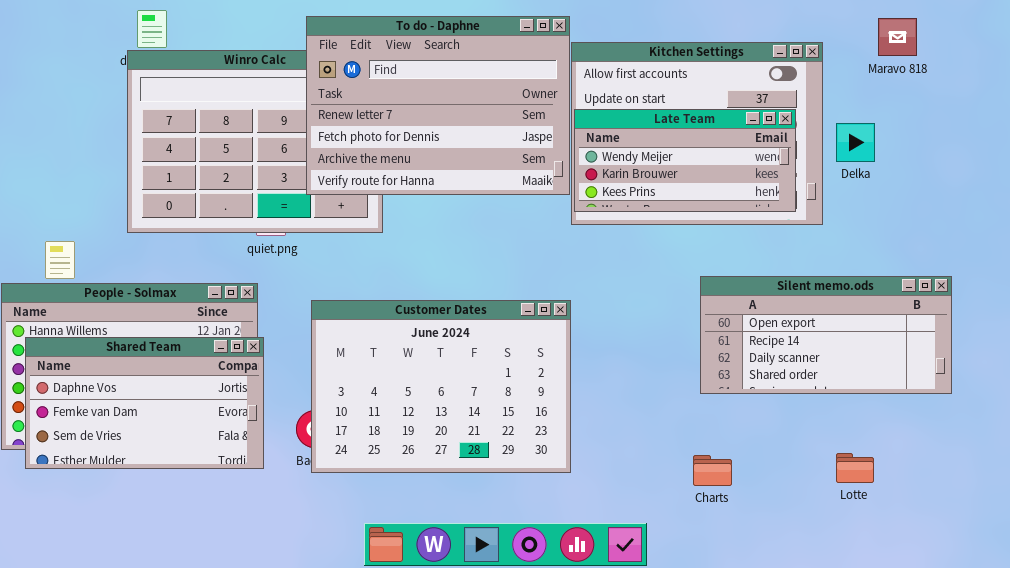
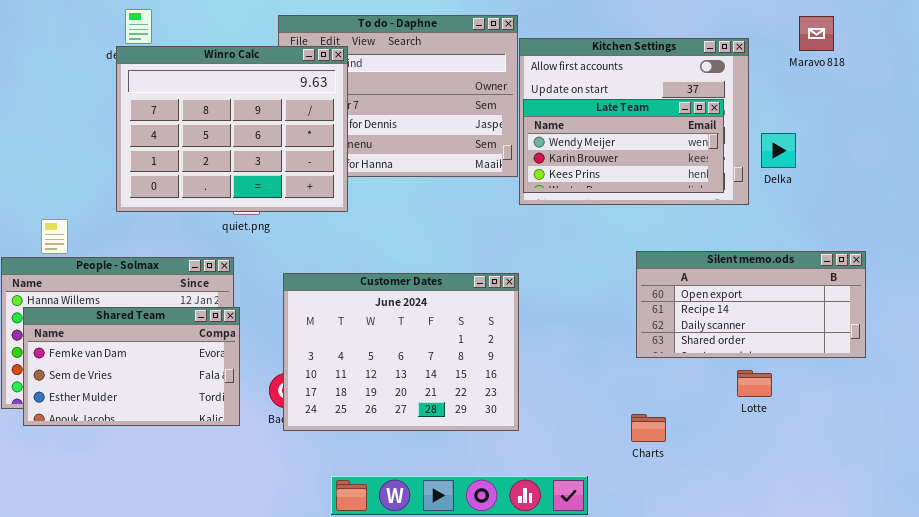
Winro Calc: [127,50,383,233] -> [116,46,348,212], raised
Delka: [836,123,875,162] -> [761,133,796,168], moved
Shared Team: [25,337,264,469] -> [23,307,240,426], scrolled down 1 row
Lotte: [836,453,874,483] -> [737,370,772,397], moved

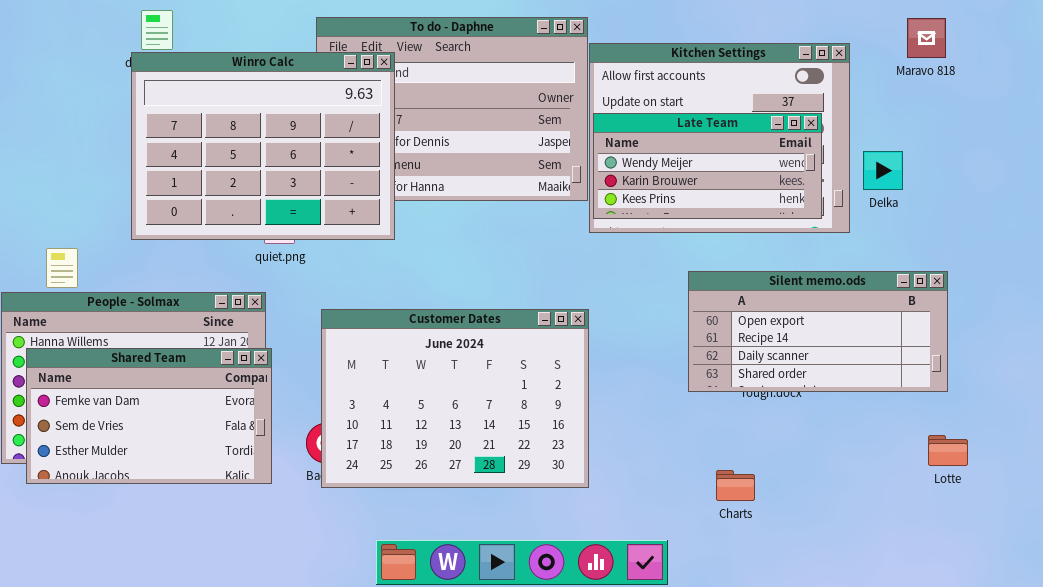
Silent memo.ods: [636,251,866,358] -> [688,271,948,392], moved
Lotte: [737,370,772,397] -> [928,435,968,466], moved

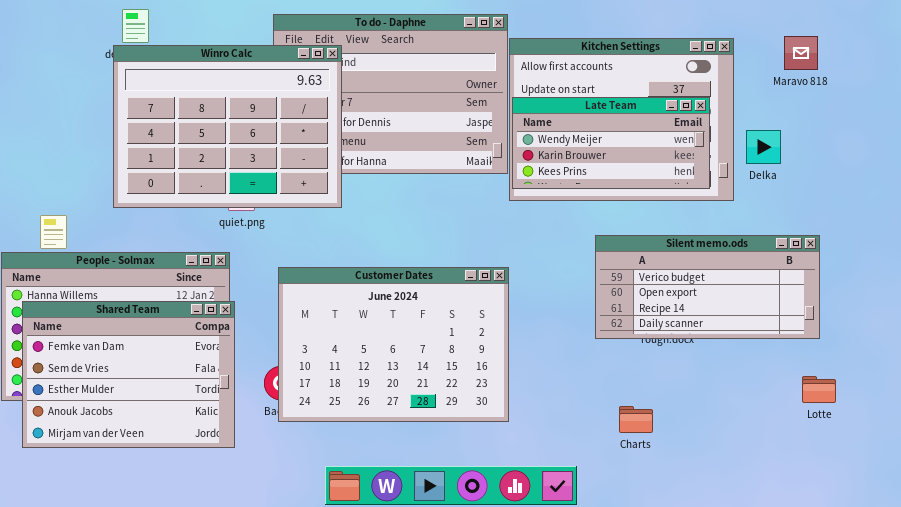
Maravo 818: [907,18,946,58] -> [784,36,818,70], moved
Silent memo.ods: [688,271,948,392] -> [595,235,820,339], scrolled up 1 row
Shared Team: [26,348,272,484] -> [22,301,235,448], resized

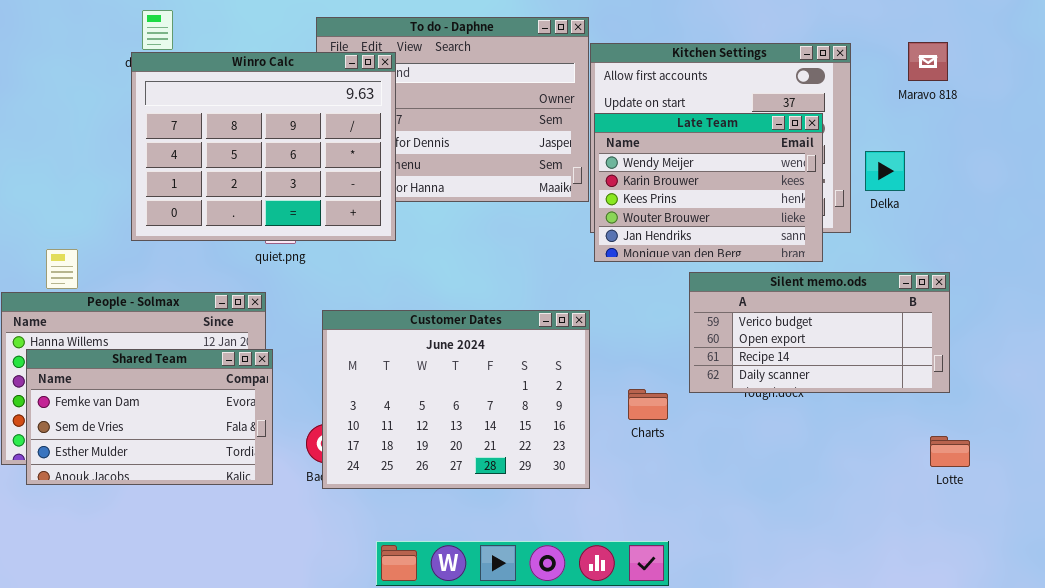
Late Team: [512,97,710,189] -> [594,113,823,262], resized
Shared Team: [22,301,235,448] -> [26,349,273,485], resized
Charts: [619,406,653,433] -> [628,389,668,420], moved

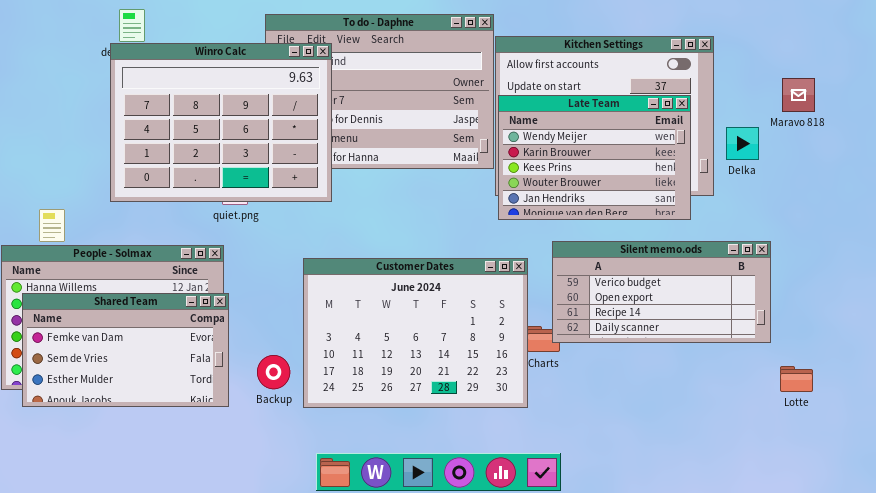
Maravo 818: [908,42,948,81] -> [782,78,815,112], moved
Silent memo.ods: [689,272,950,393] -> [552,241,771,343], moved
Customer Dates: [322,310,590,489] -> [303,258,528,408], moved

